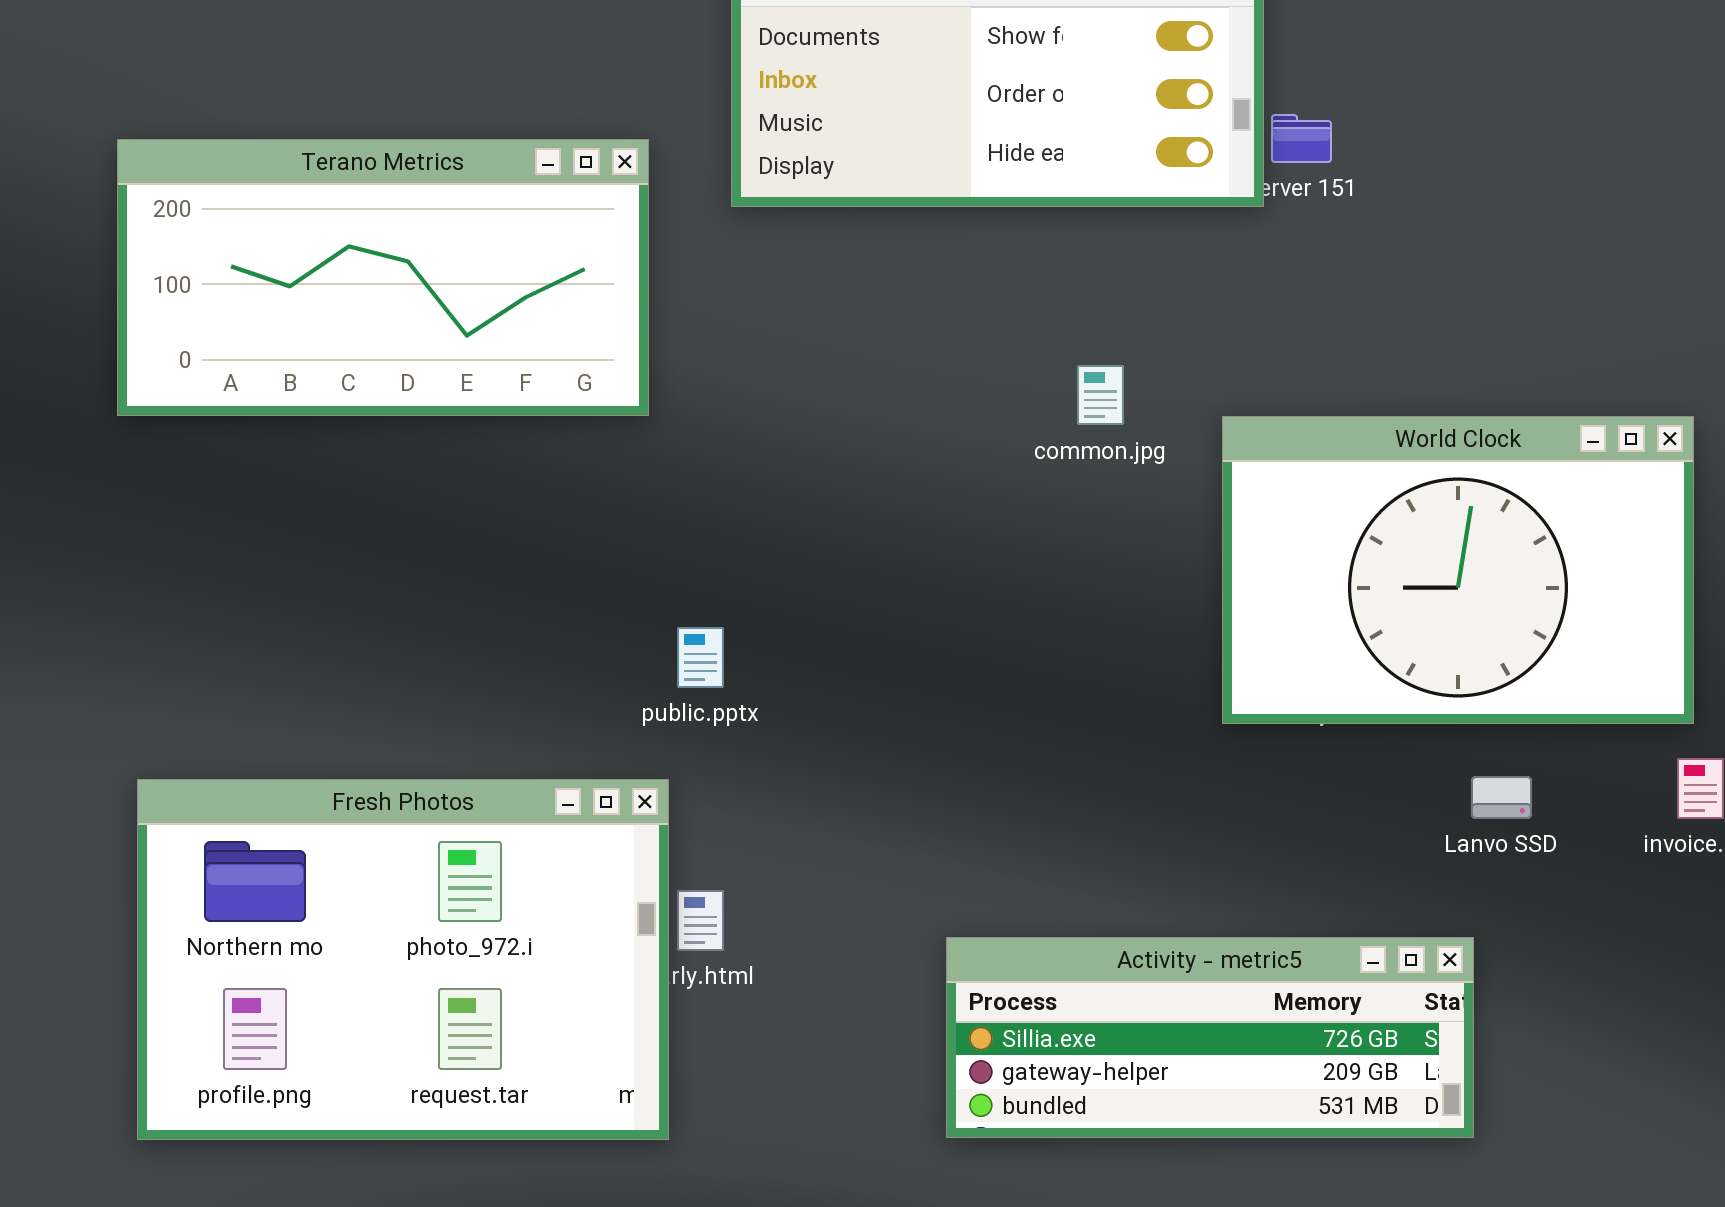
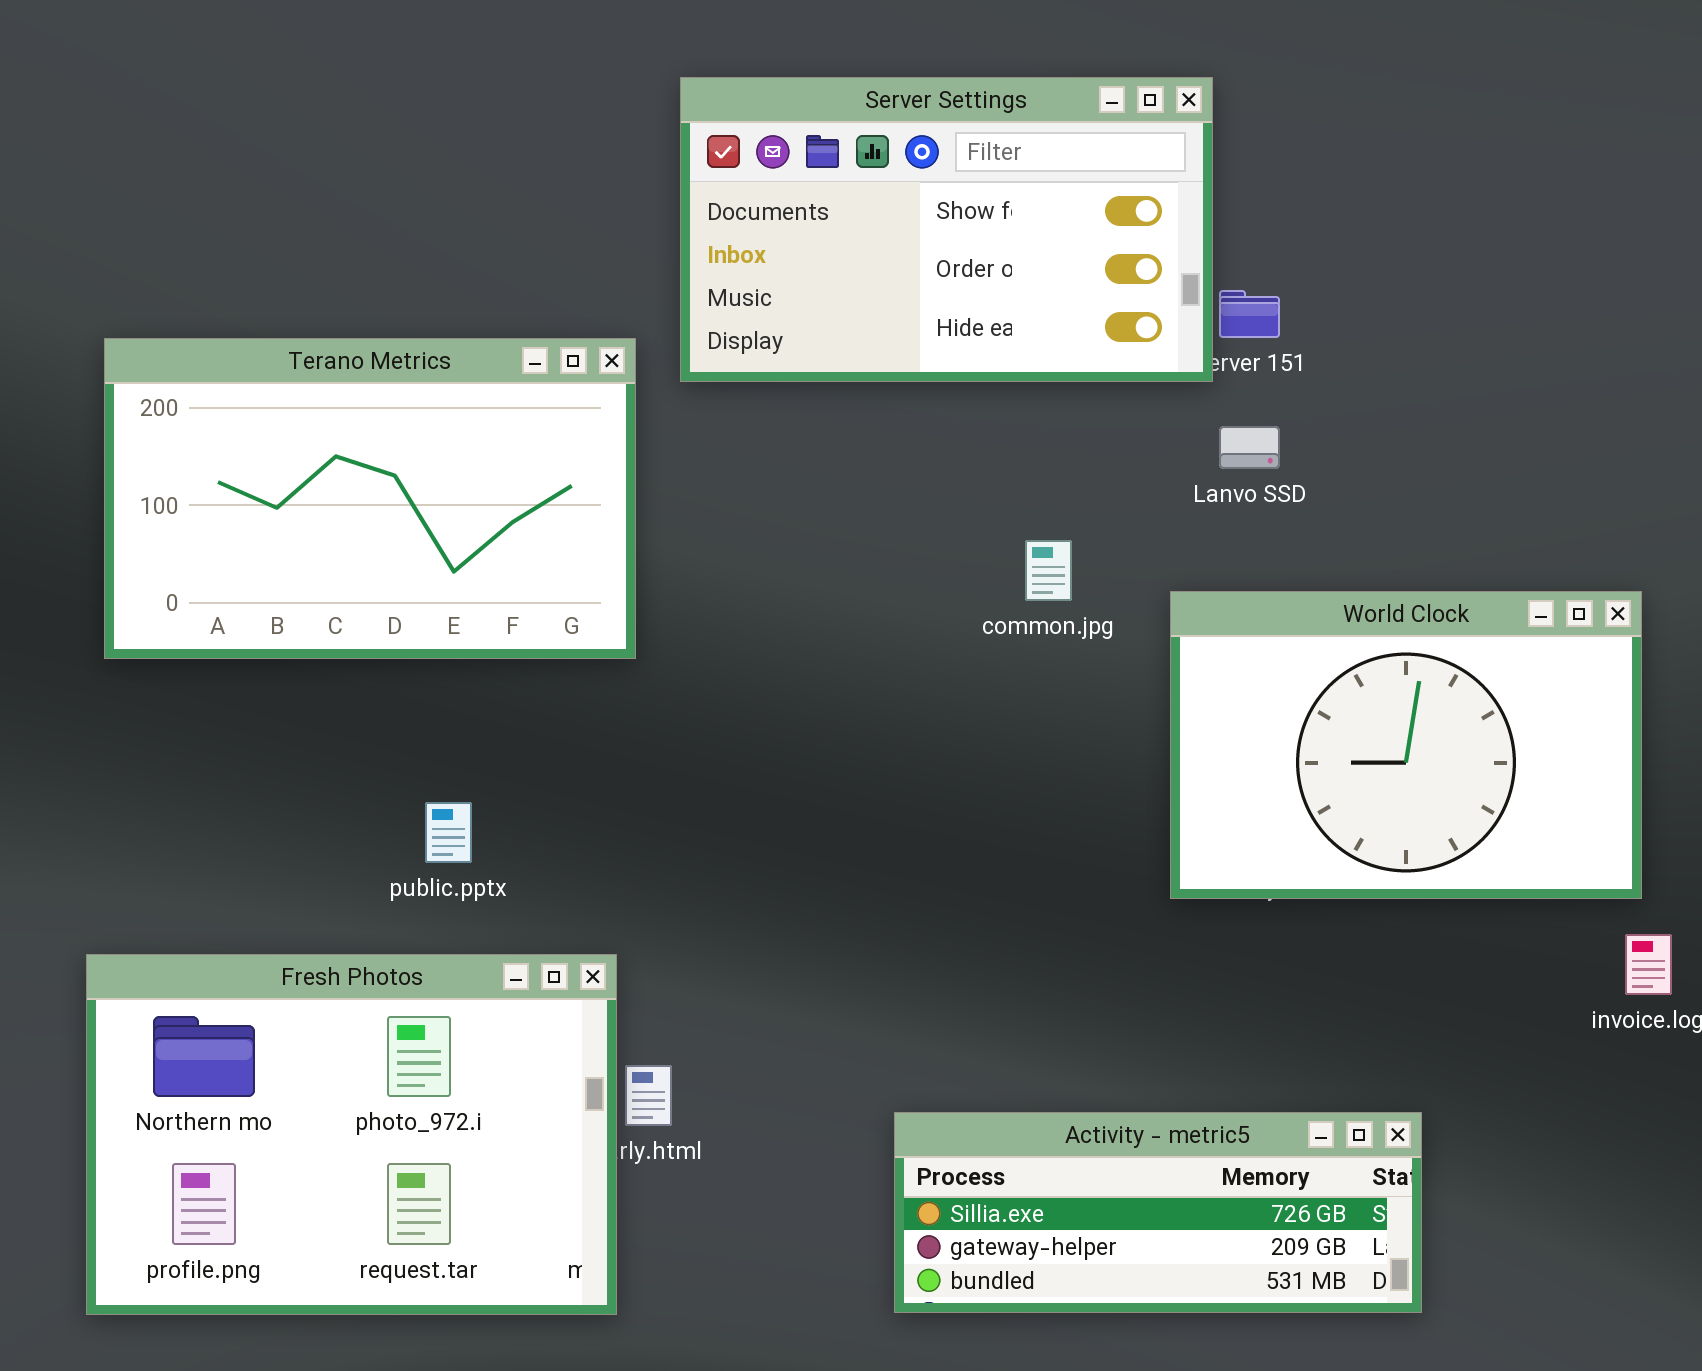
Terano Metrics: [117,139,649,416] -> [104,338,636,659], moved, resized
public.pptx: [677,627,724,688] -> [425,802,472,863], moved
Lanvo SSD: [1471,776,1532,819] -> [1219,426,1280,469], moved

